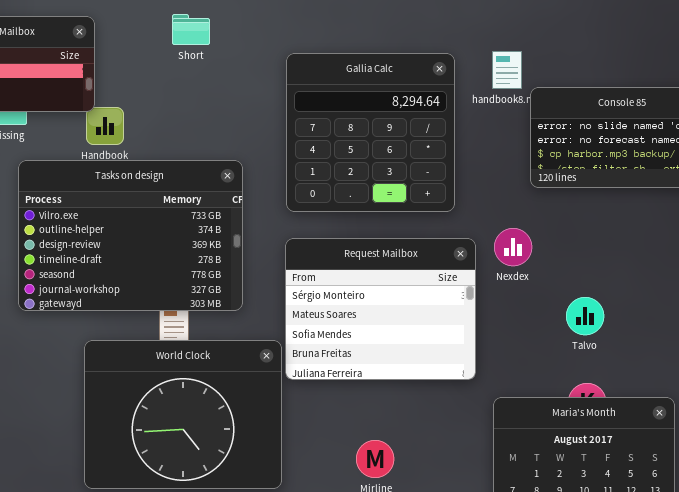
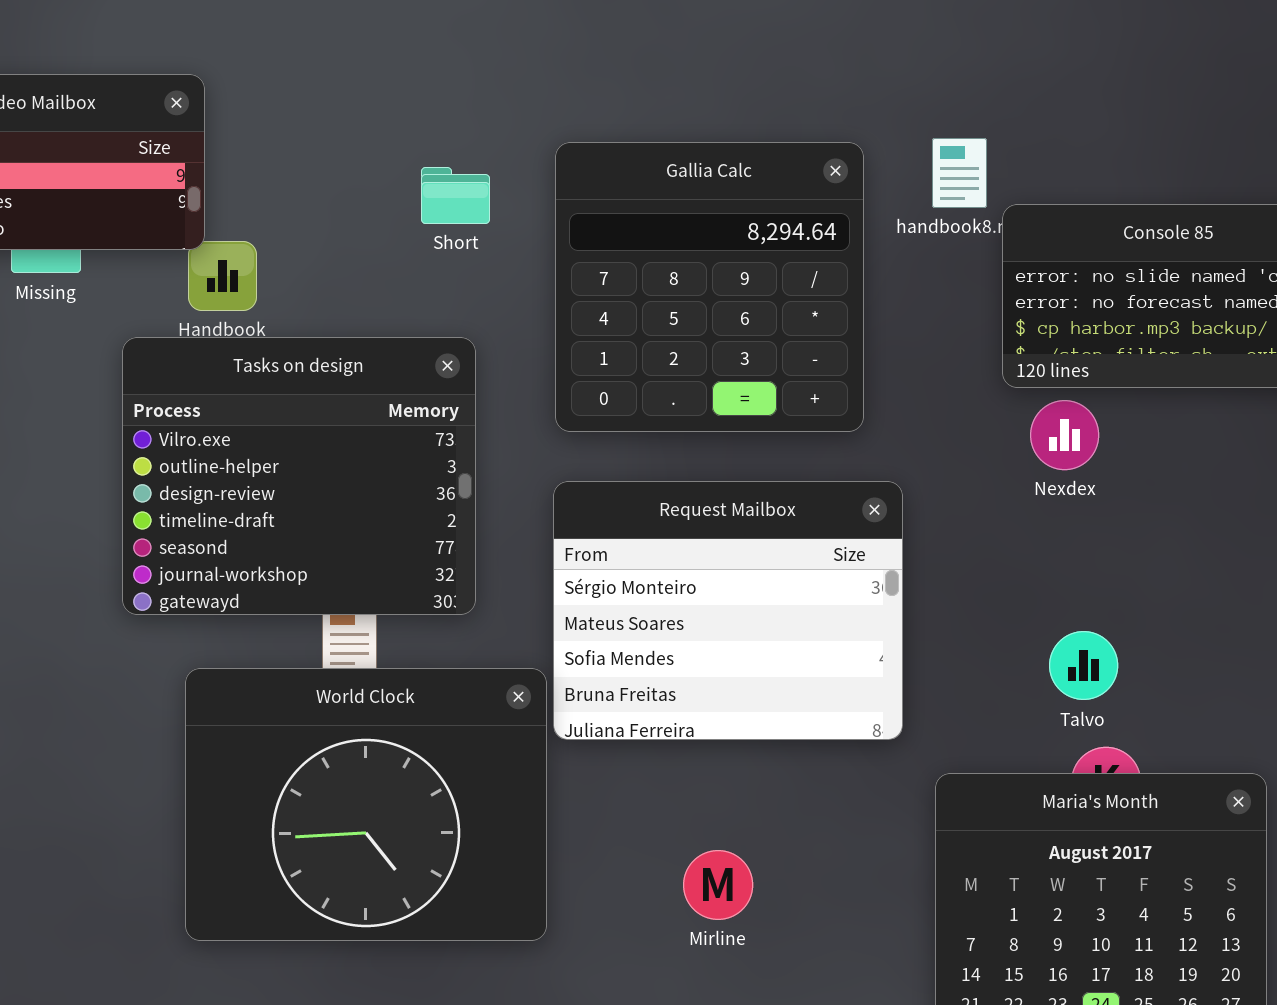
Short: [172,14,210,45] -> [421,167,490,224], moved
Tasks on design: [18,160,243,311] -> [122,337,476,615], resized
Nexdex: [494,228,532,266] -> [1030,400,1099,470], moved
Talvo: [566,297,604,335] -> [1049,631,1118,700], moved

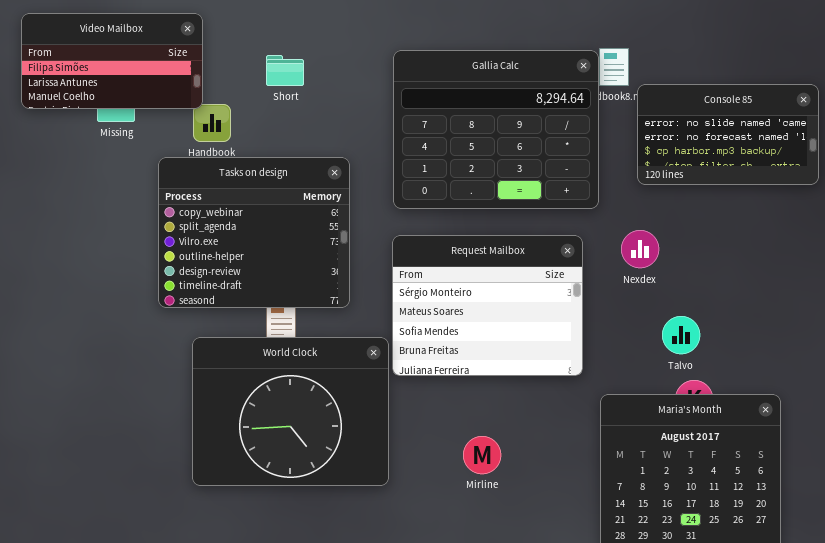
Gallia Calc: [555,142,864,432] -> [393,50,599,209], resized
Short: [421,167,490,224] -> [266,55,304,86], moved
Tasks on design: [122,337,476,615] -> [158,157,350,308], scrolled up 2 rows
Nexdex: [1030,400,1099,470] -> [621,230,659,268], moved

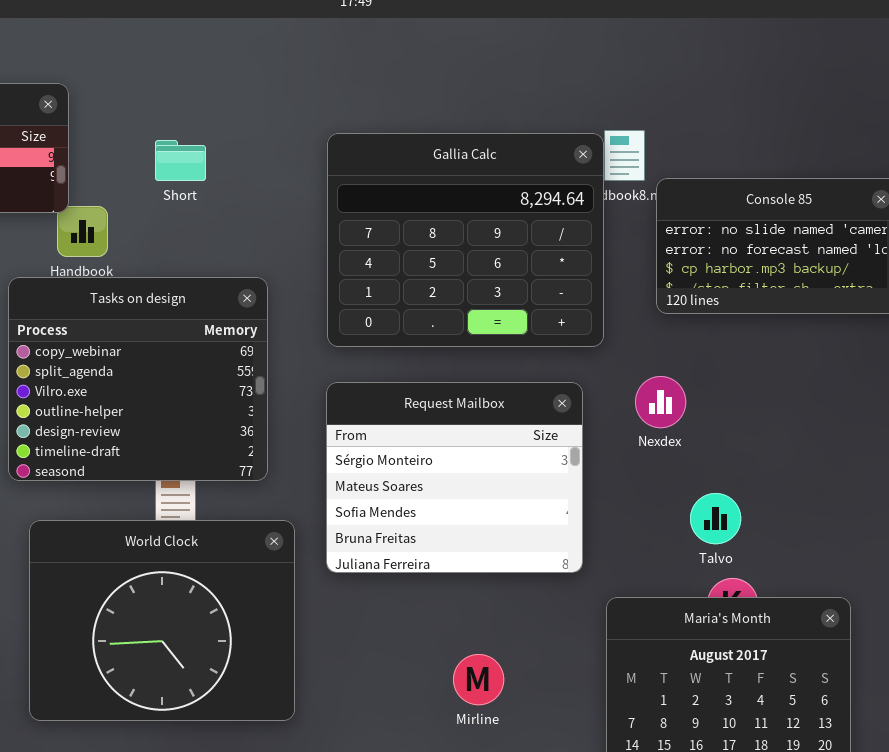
World Clock: [192,337,389,486] -> [29,520,295,721], moved
Mirline: [463,436,501,474] -> [453,654,504,705], moved

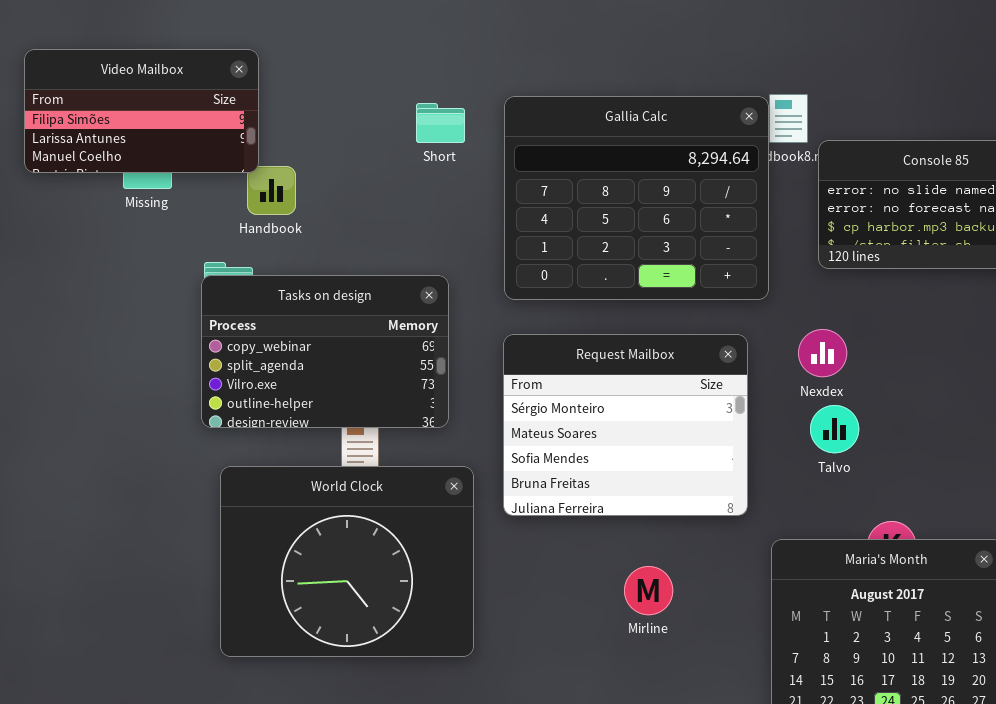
Short: [155,140,206,181] -> [416,103,465,143], moved
Tasks on design: [8,277,268,481] -> [201,275,449,428], resized
Talvo: [690,493,741,544] -> [810,405,859,453], moved
Mirline: [453,654,504,705] -> [624,566,673,615], moved

